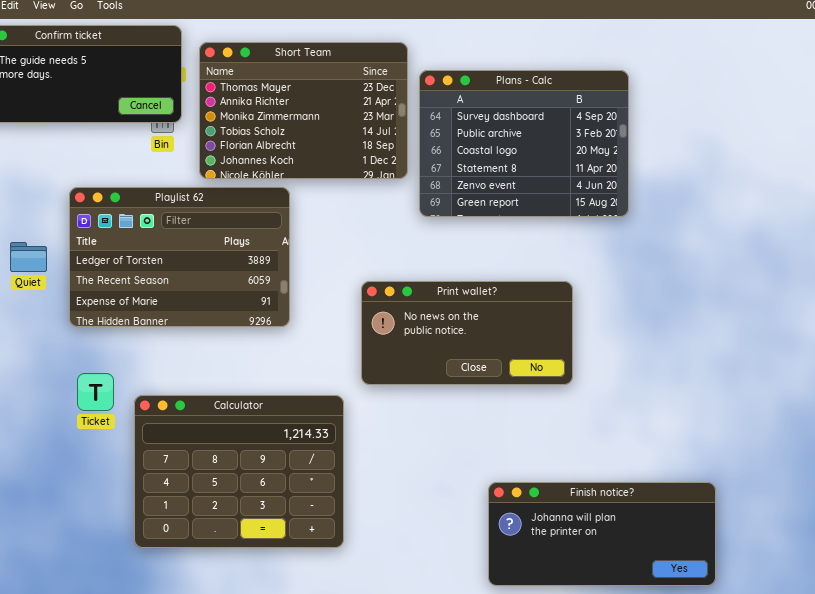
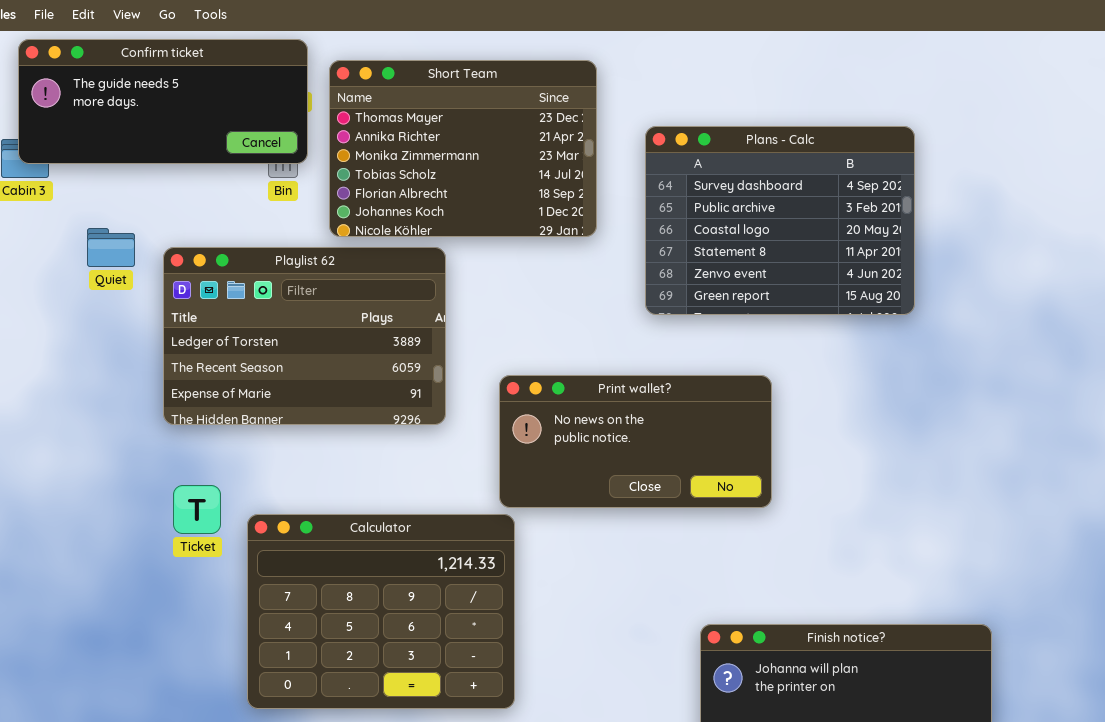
Plans - Calc: [419,70,629,217] -> [645,126,915,315], moved
Quiet: [10,242,47,272] -> [87,228,135,267], moved
Print wallet?: [361,281,573,385] -> [499,375,772,508], moved

